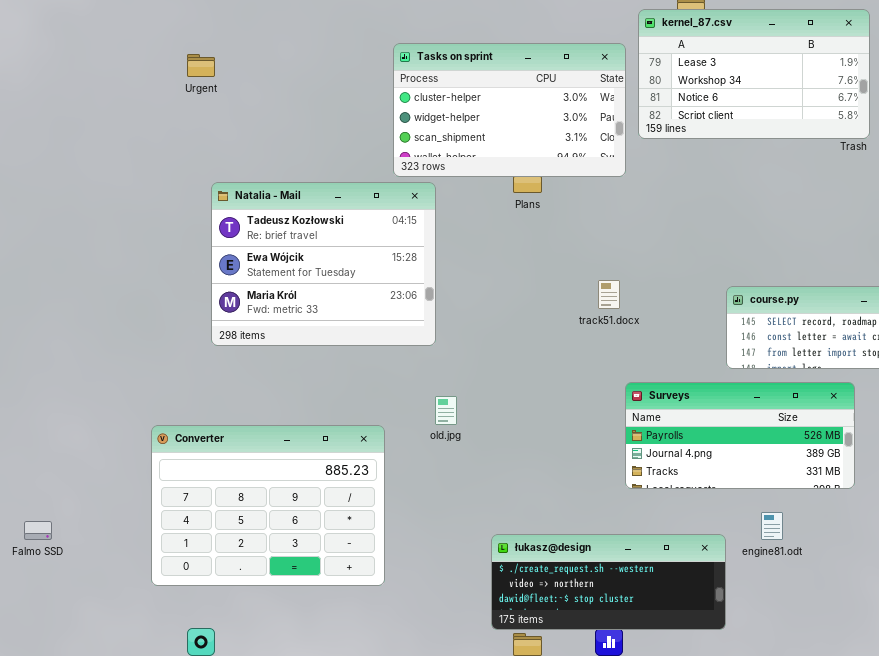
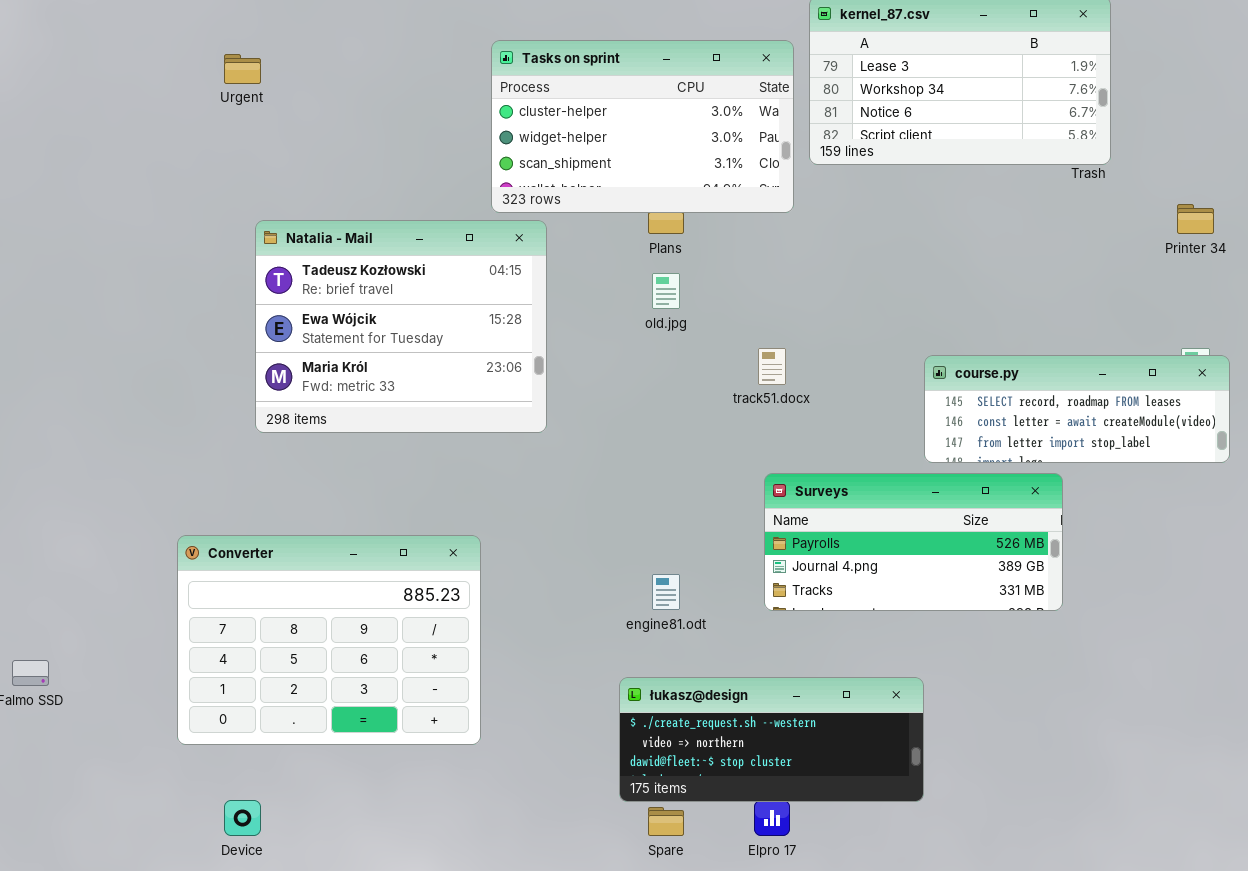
Surveys: [625,382,855,489] -> [764,473,1063,611], moved
old.jpg: [435,396,457,425] -> [652,273,680,309], moved
engine81.odt: [761,512,783,540] -> [652,574,680,610], moved

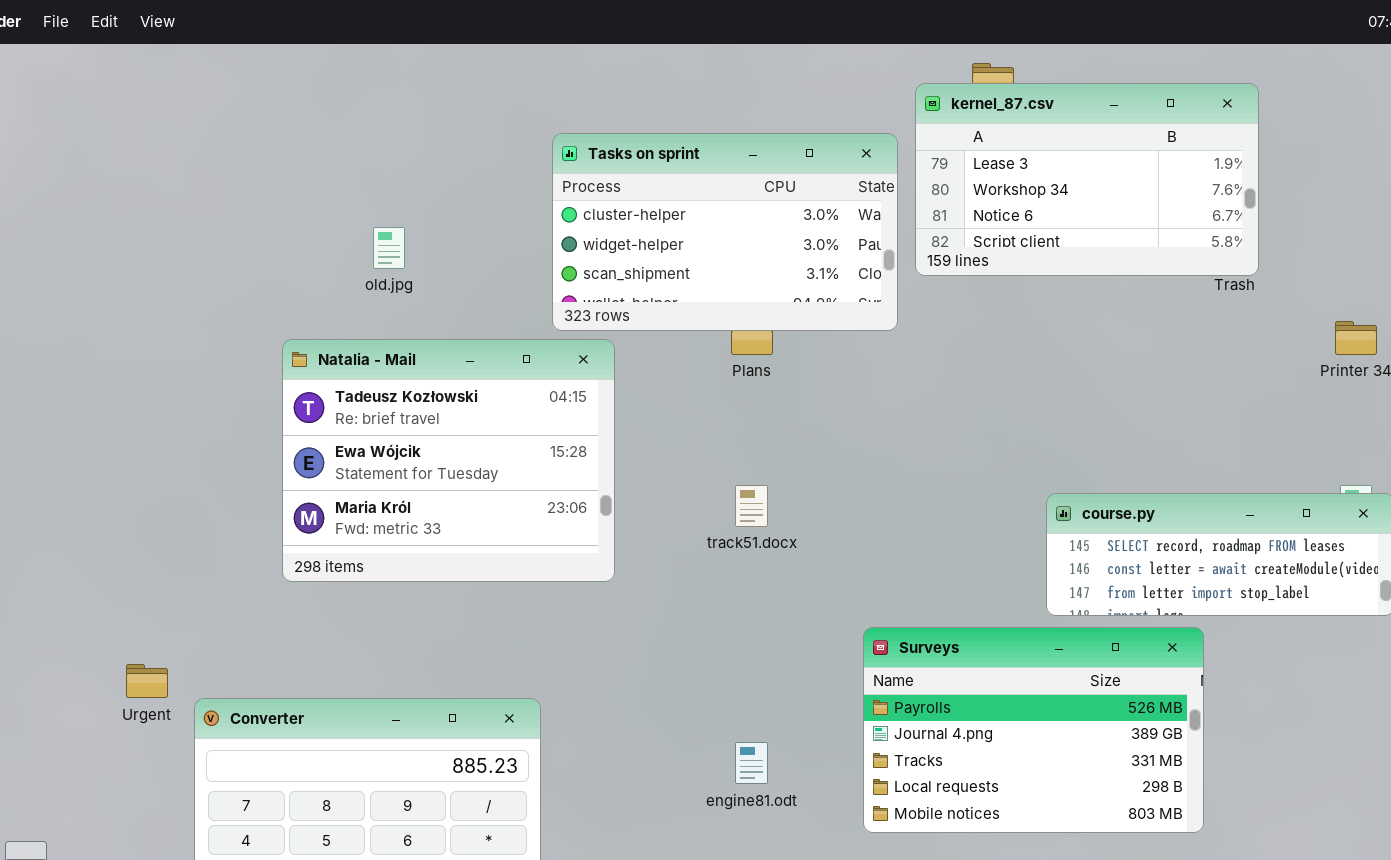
Urgent: [224,54,261,84] -> [126,664,168,698], moved
old.jpg: [652,273,680,309] -> [373,227,405,269], moved
track51.docx: [758,348,786,385] -> [735,485,768,527], moved
Surveys: [764,473,1063,611] -> [863,627,1204,833], resized

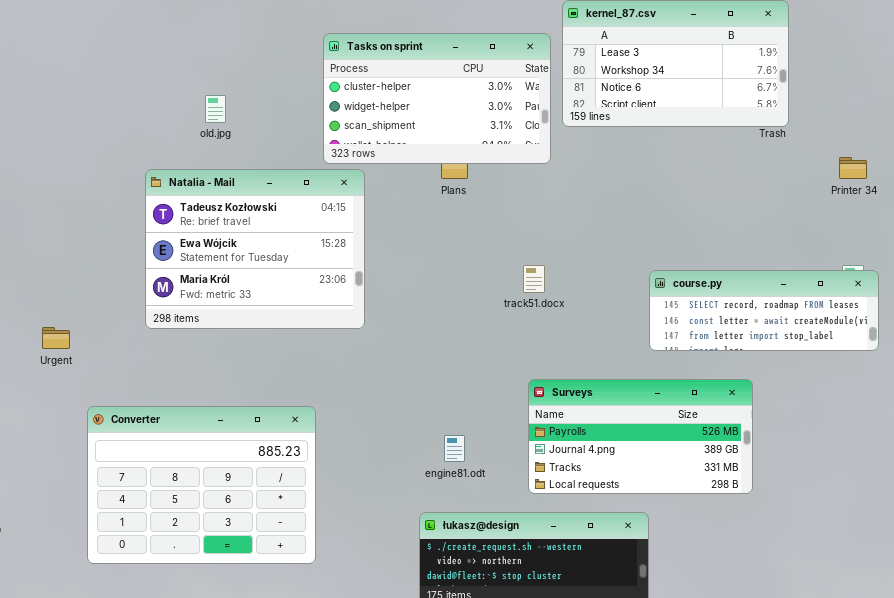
track51.docx: [735,485,768,527] -> [523,265,545,293], moved
Surveys: [863,627,1204,833] -> [528,379,753,494], resized
Urgent: [126,664,168,698] -> [42,327,70,349], moved

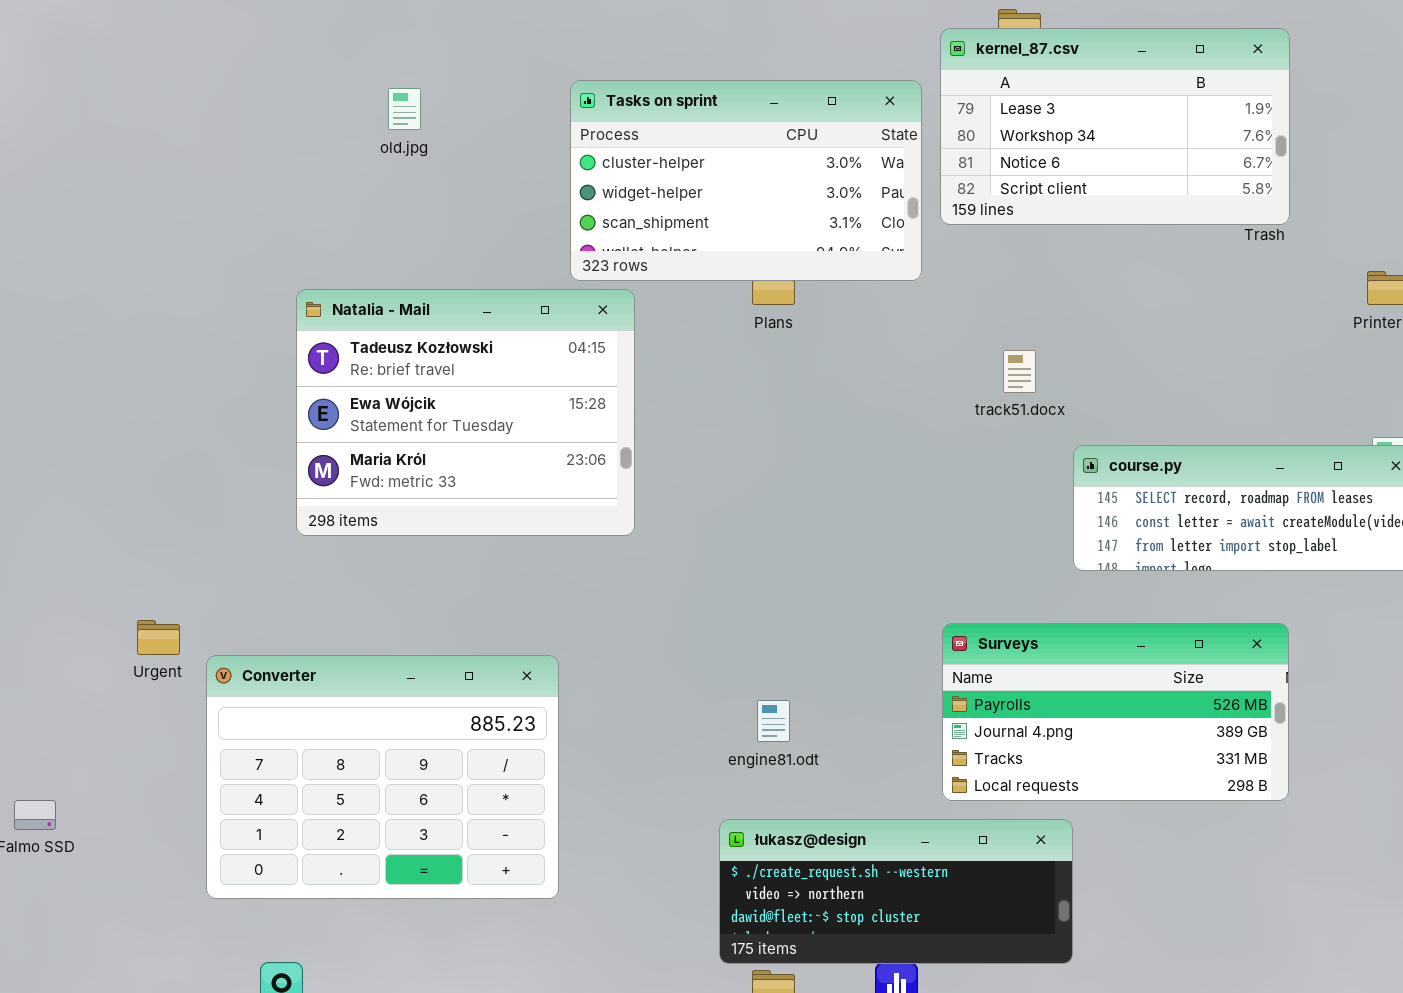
old.jpg: [205,95,226,123] -> [388,88,421,130], moved
track51.docx: [523,265,545,293] -> [1003,350,1036,393], moved
Urgent: [42,327,70,349] -> [137,620,180,655], moved
Surveys: [528,379,753,494] -> [942,623,1289,801], moved

